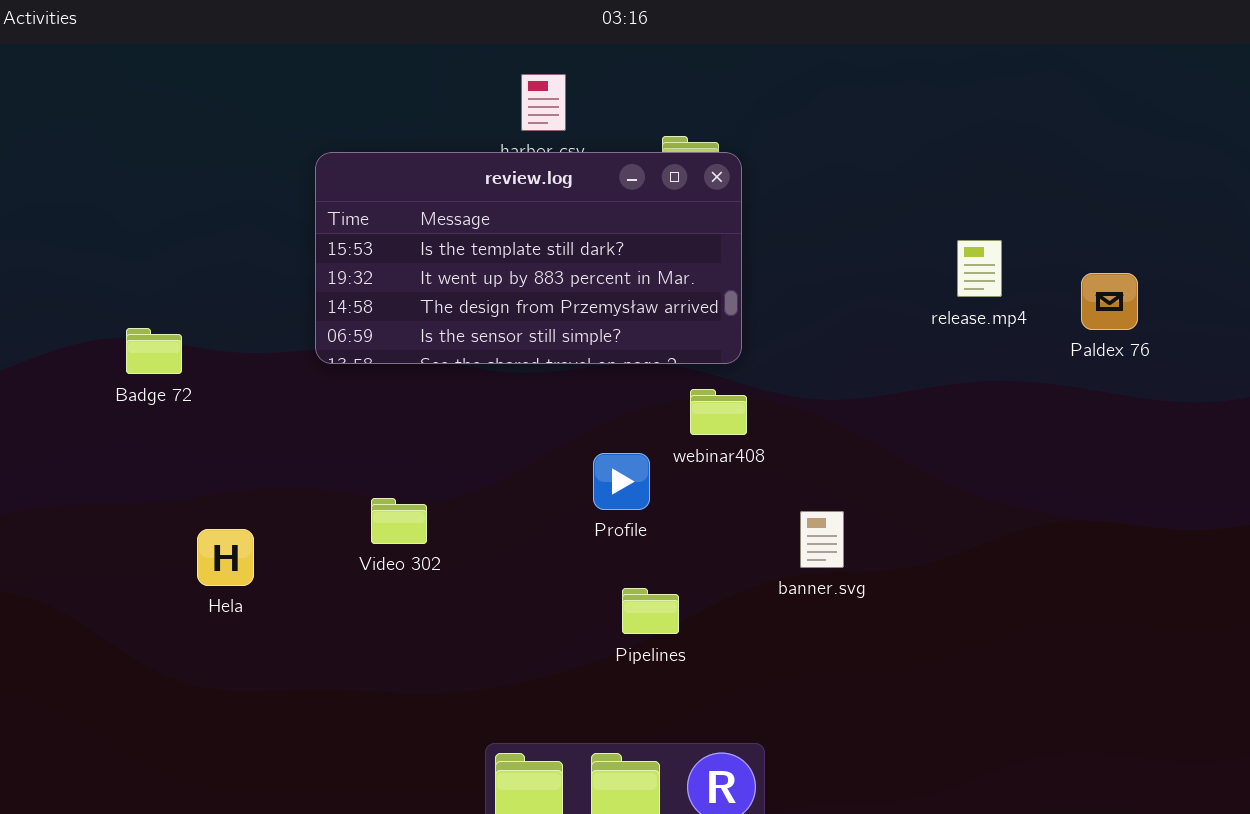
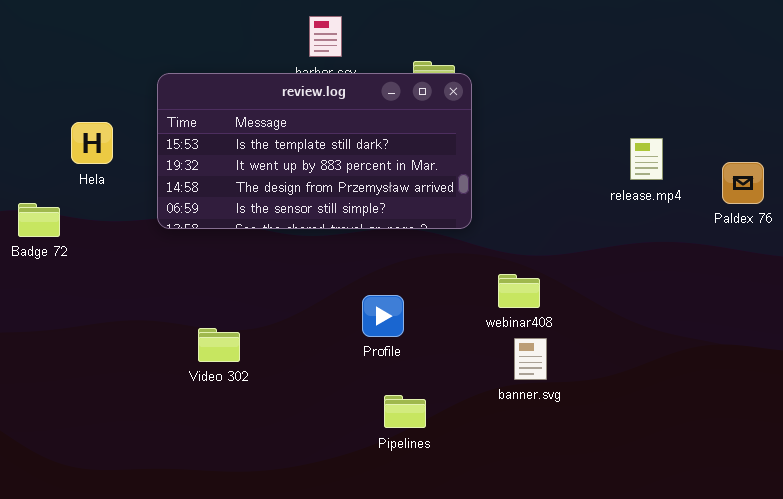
webinar408: [690,389,747,435] -> [498,274,540,308], moved
Hela: [197,529,254,586] -> [71,122,113,164], moved

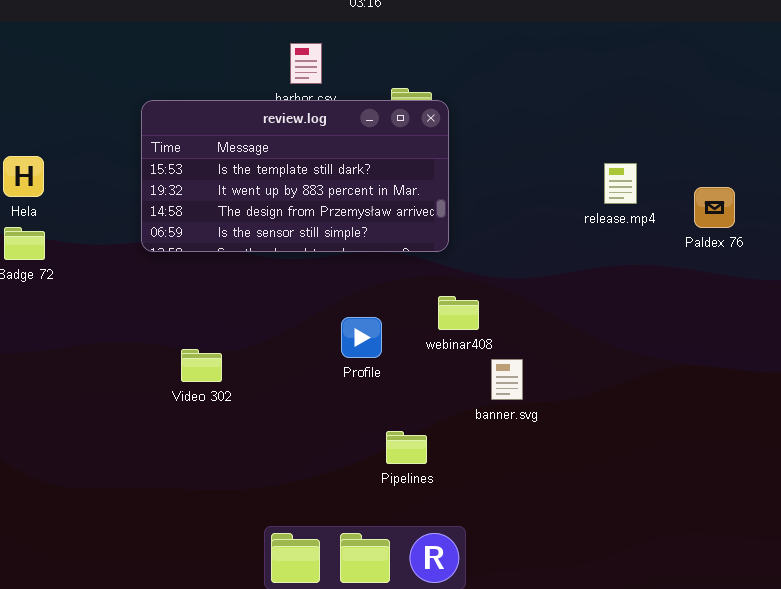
Hela: [71,122,113,164] -> [3,156,44,197], moved
webinar408: [498,274,540,308] -> [438,296,479,330], moved
Pipelines: [384,395,426,428] -> [386,431,427,464], moved

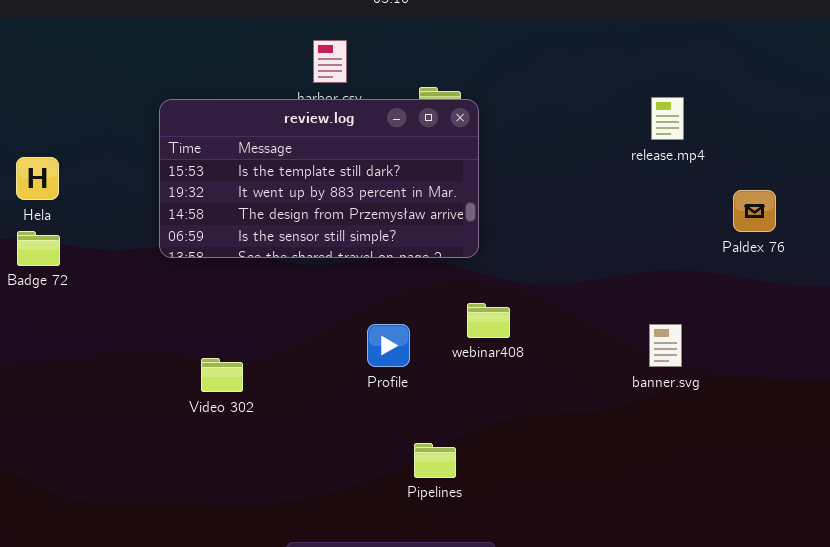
release.mp4: [604,163,637,204] -> [651,97,684,140], moved
banner.svg: [491,359,523,400] -> [649,324,682,367], moved

